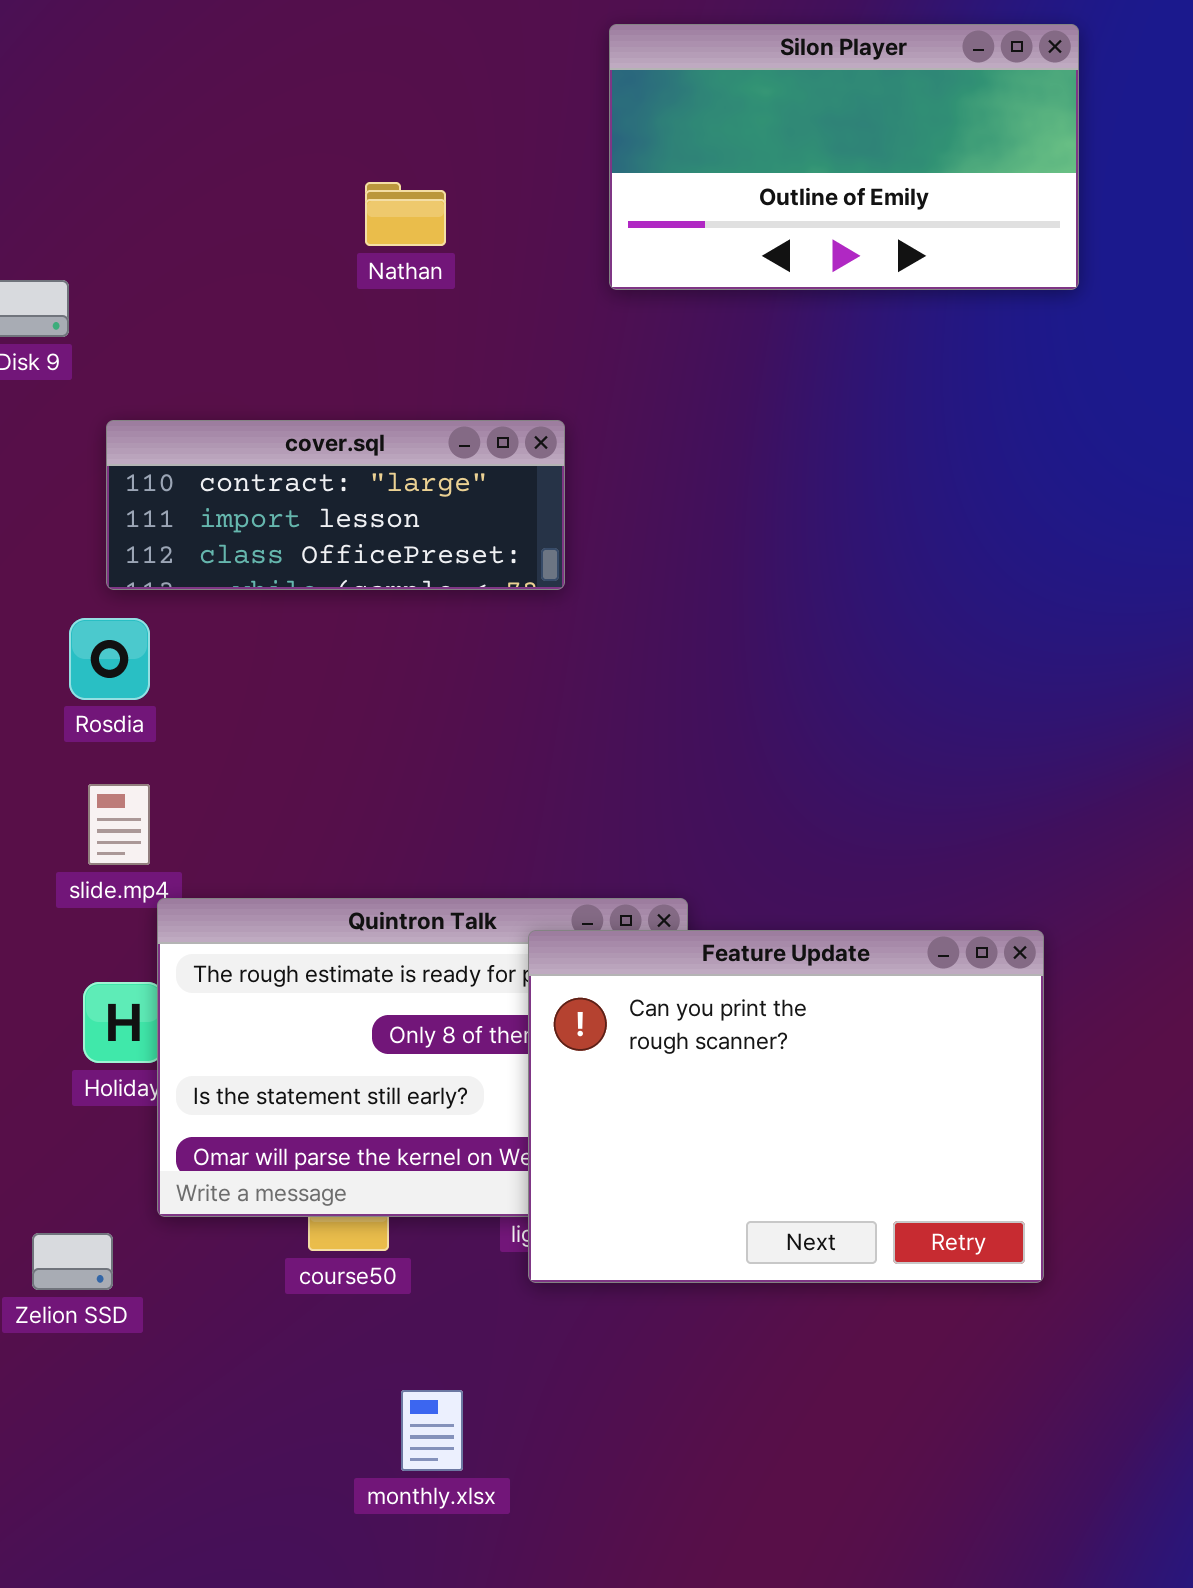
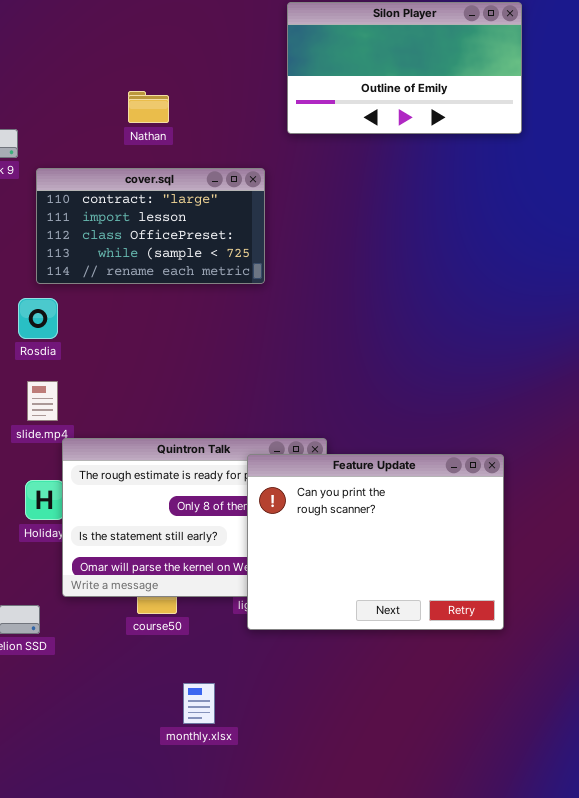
Nathan: [365,182,446,246] -> [128,91,169,123], moved
cover.sql: [106,420,565,590] -> [36,168,265,284], resized

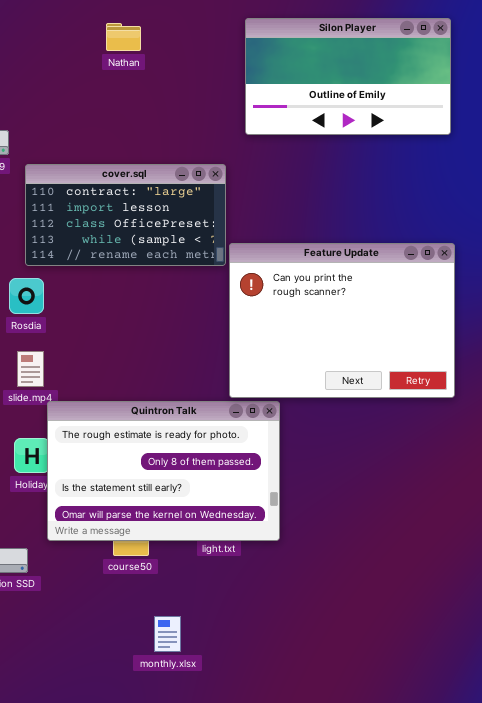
Nathan: [128,91,169,123] -> [106,23,141,51], moved
Feature Update: [247,454,504,630] -> [229,243,455,398], moved

